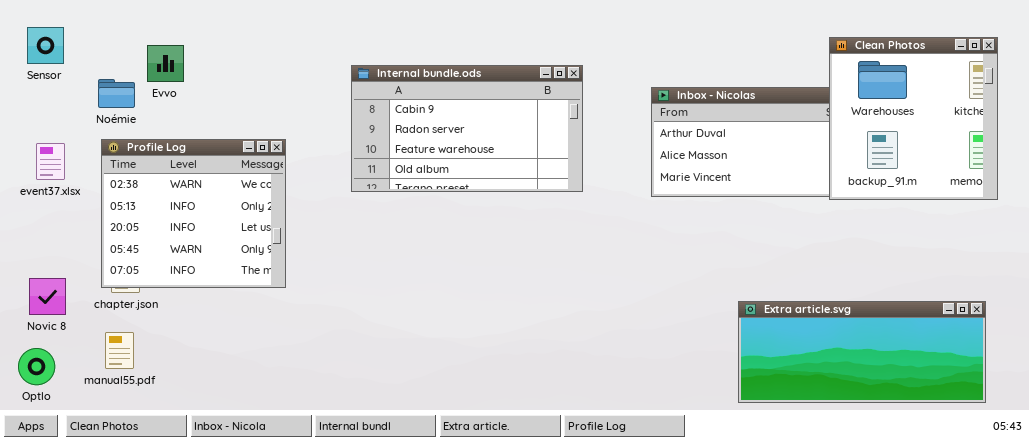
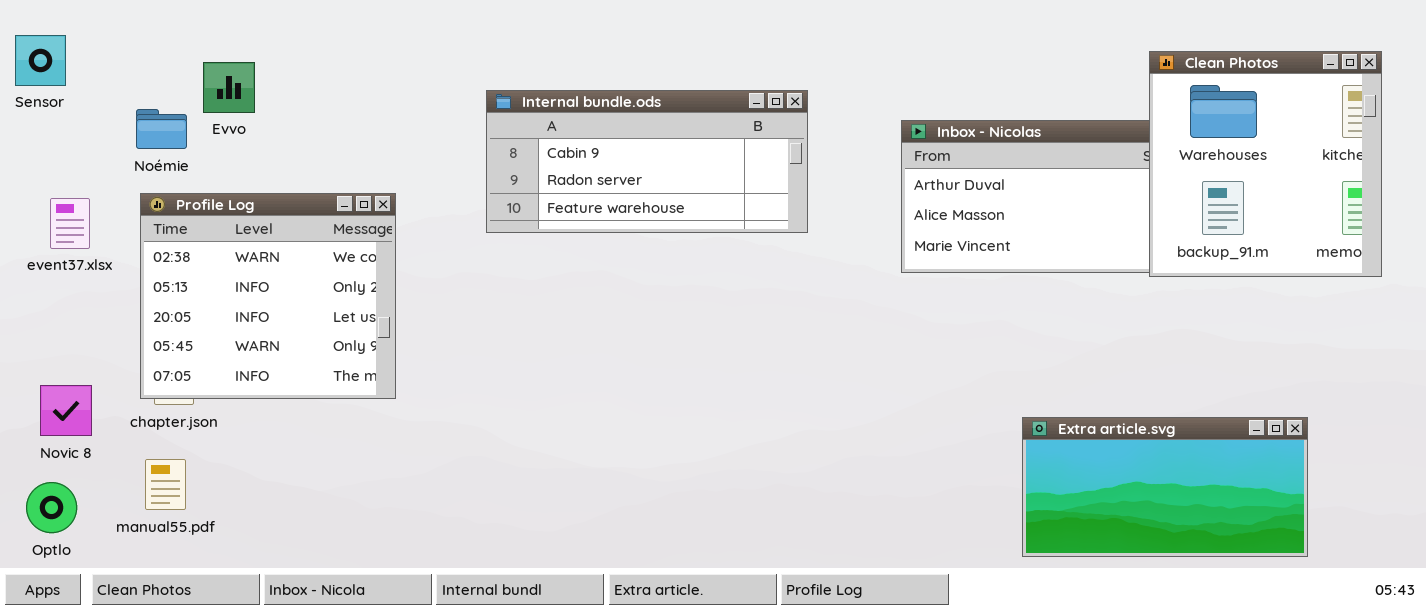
Sensor: [27,27,64,64] -> [15,35,66,86], moved
Internal bundle.ods: [351,65,583,192] -> [486,90,808,233], resized
Extra article.svg: [738,301,986,403] -> [1022,417,1308,557], resized

